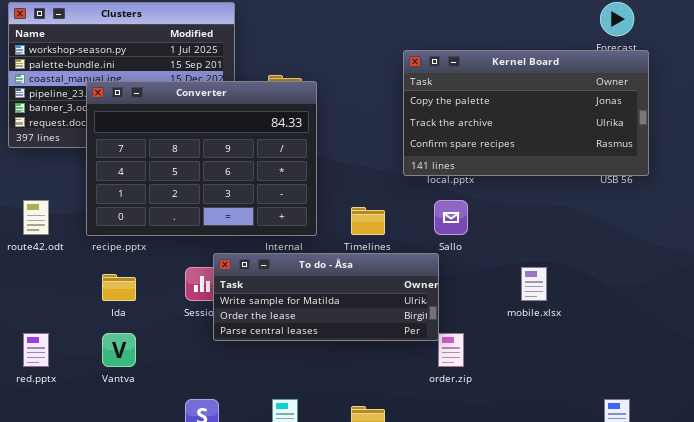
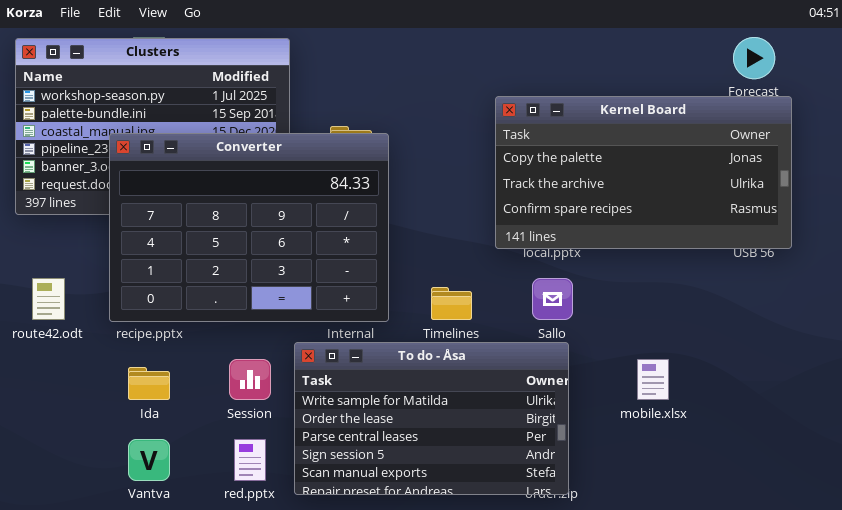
To do - Åsa: [213,253,439,341] -> [294,342,569,495], moved, resized
red.pptx: [23,333,49,367] -> [234,439,266,481], moved

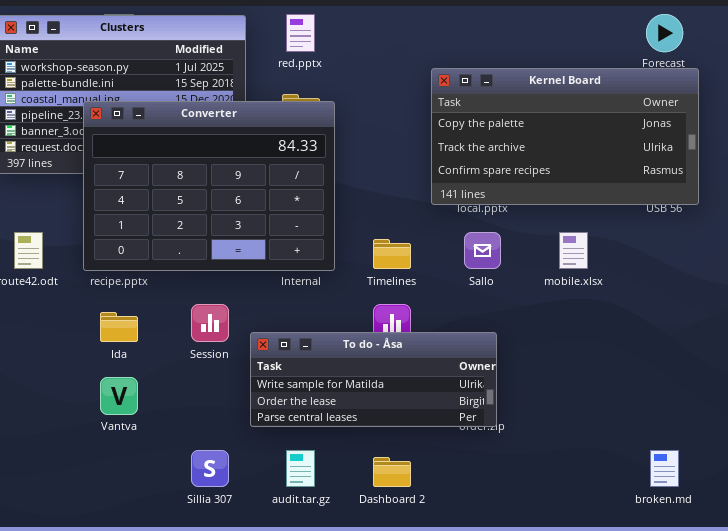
To do - Åsa: [294,342,569,495] -> [250,332,497,427], resized
mobile.xlsx: [637,359,669,400] -> [559,232,588,269], moved
red.pptx: [234,439,266,481] -> [286,14,315,52], moved

